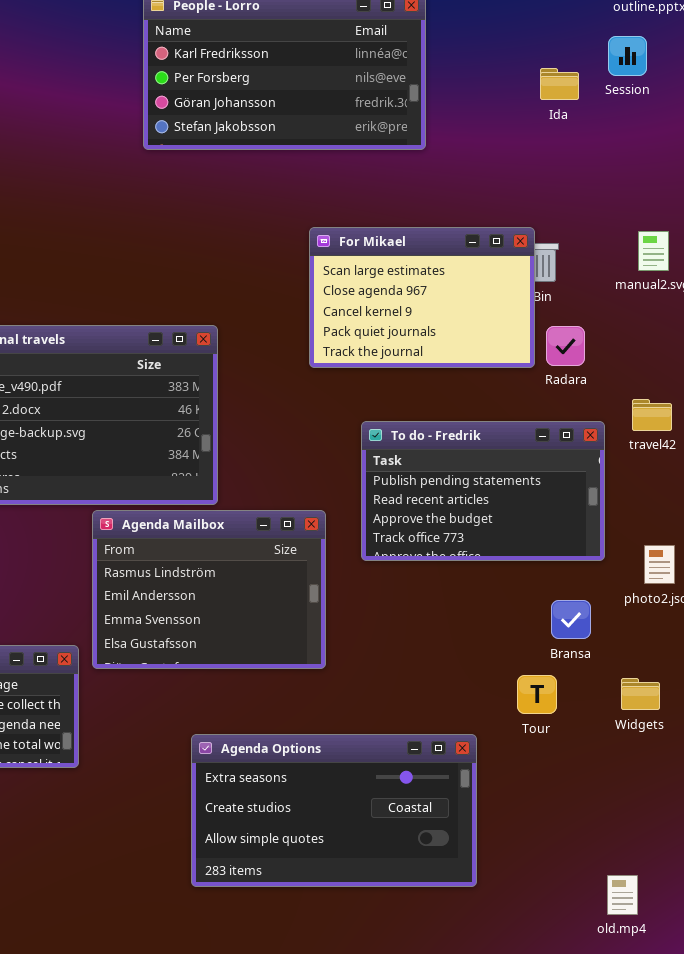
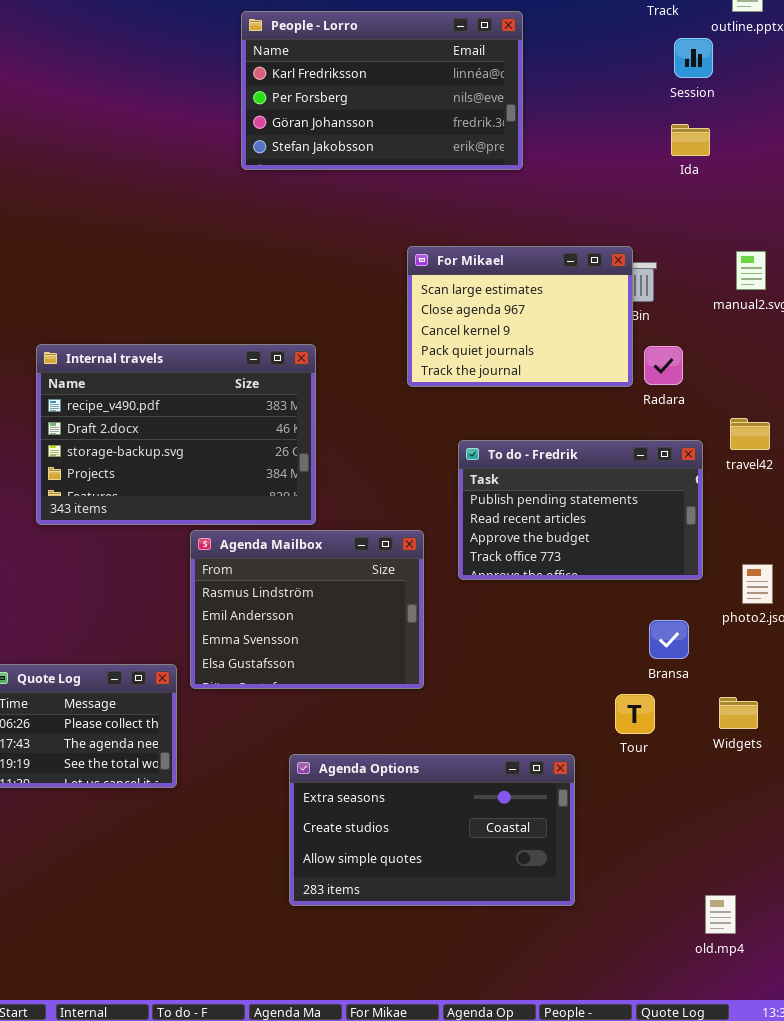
Session: [608,36,647,76] -> [674,38,713,78], moved
Ida: [540,68,579,100] -> [671,124,710,156], moved

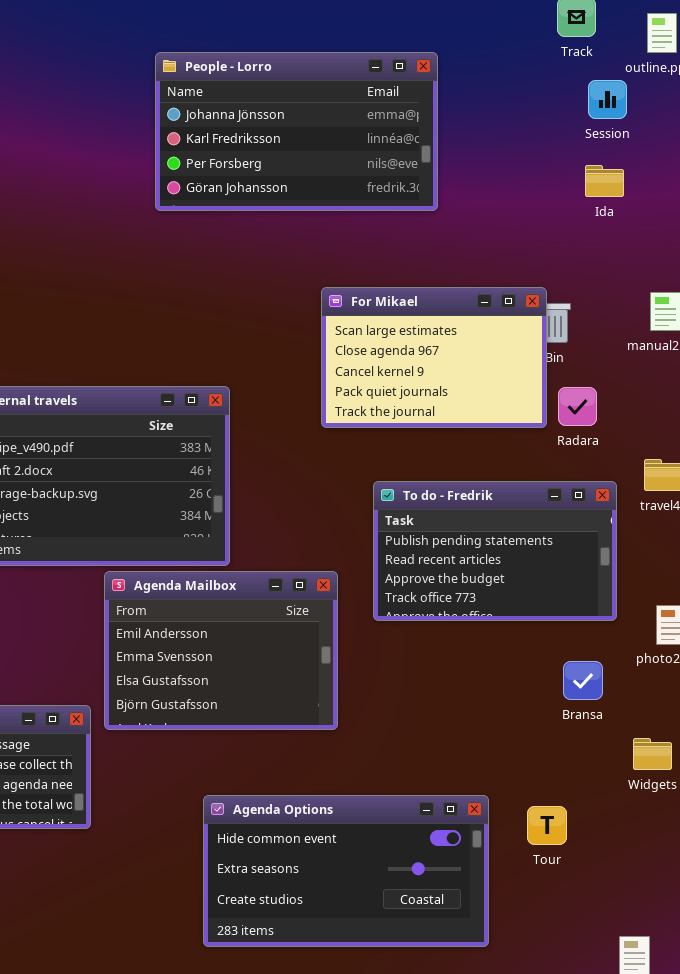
People - Lorro: [241,11,523,170] -> [155,52,438,211], scrolled up 1 row
Agenda Mailbox: [190,530,424,689] -> [104,571,338,730], scrolled down 1 row
Tour: [615,694,655,734] -> [527,806,567,845], moved
Agenda Options: [289,754,575,906] -> [203,795,489,947], scrolled up 1 row

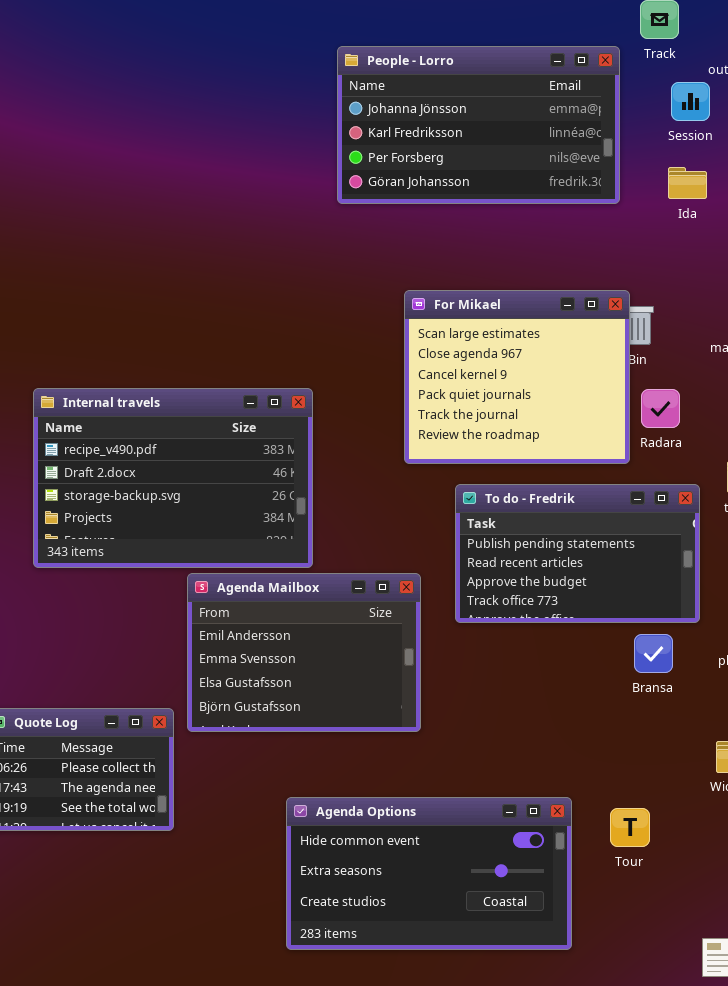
People - Lorro: [155,52,438,211] -> [337,46,620,204], moved
For Mikael: [321,287,547,428] -> [404,290,630,464], resized
Bransa: [563,661,603,700] -> [634,634,673,673], moved

